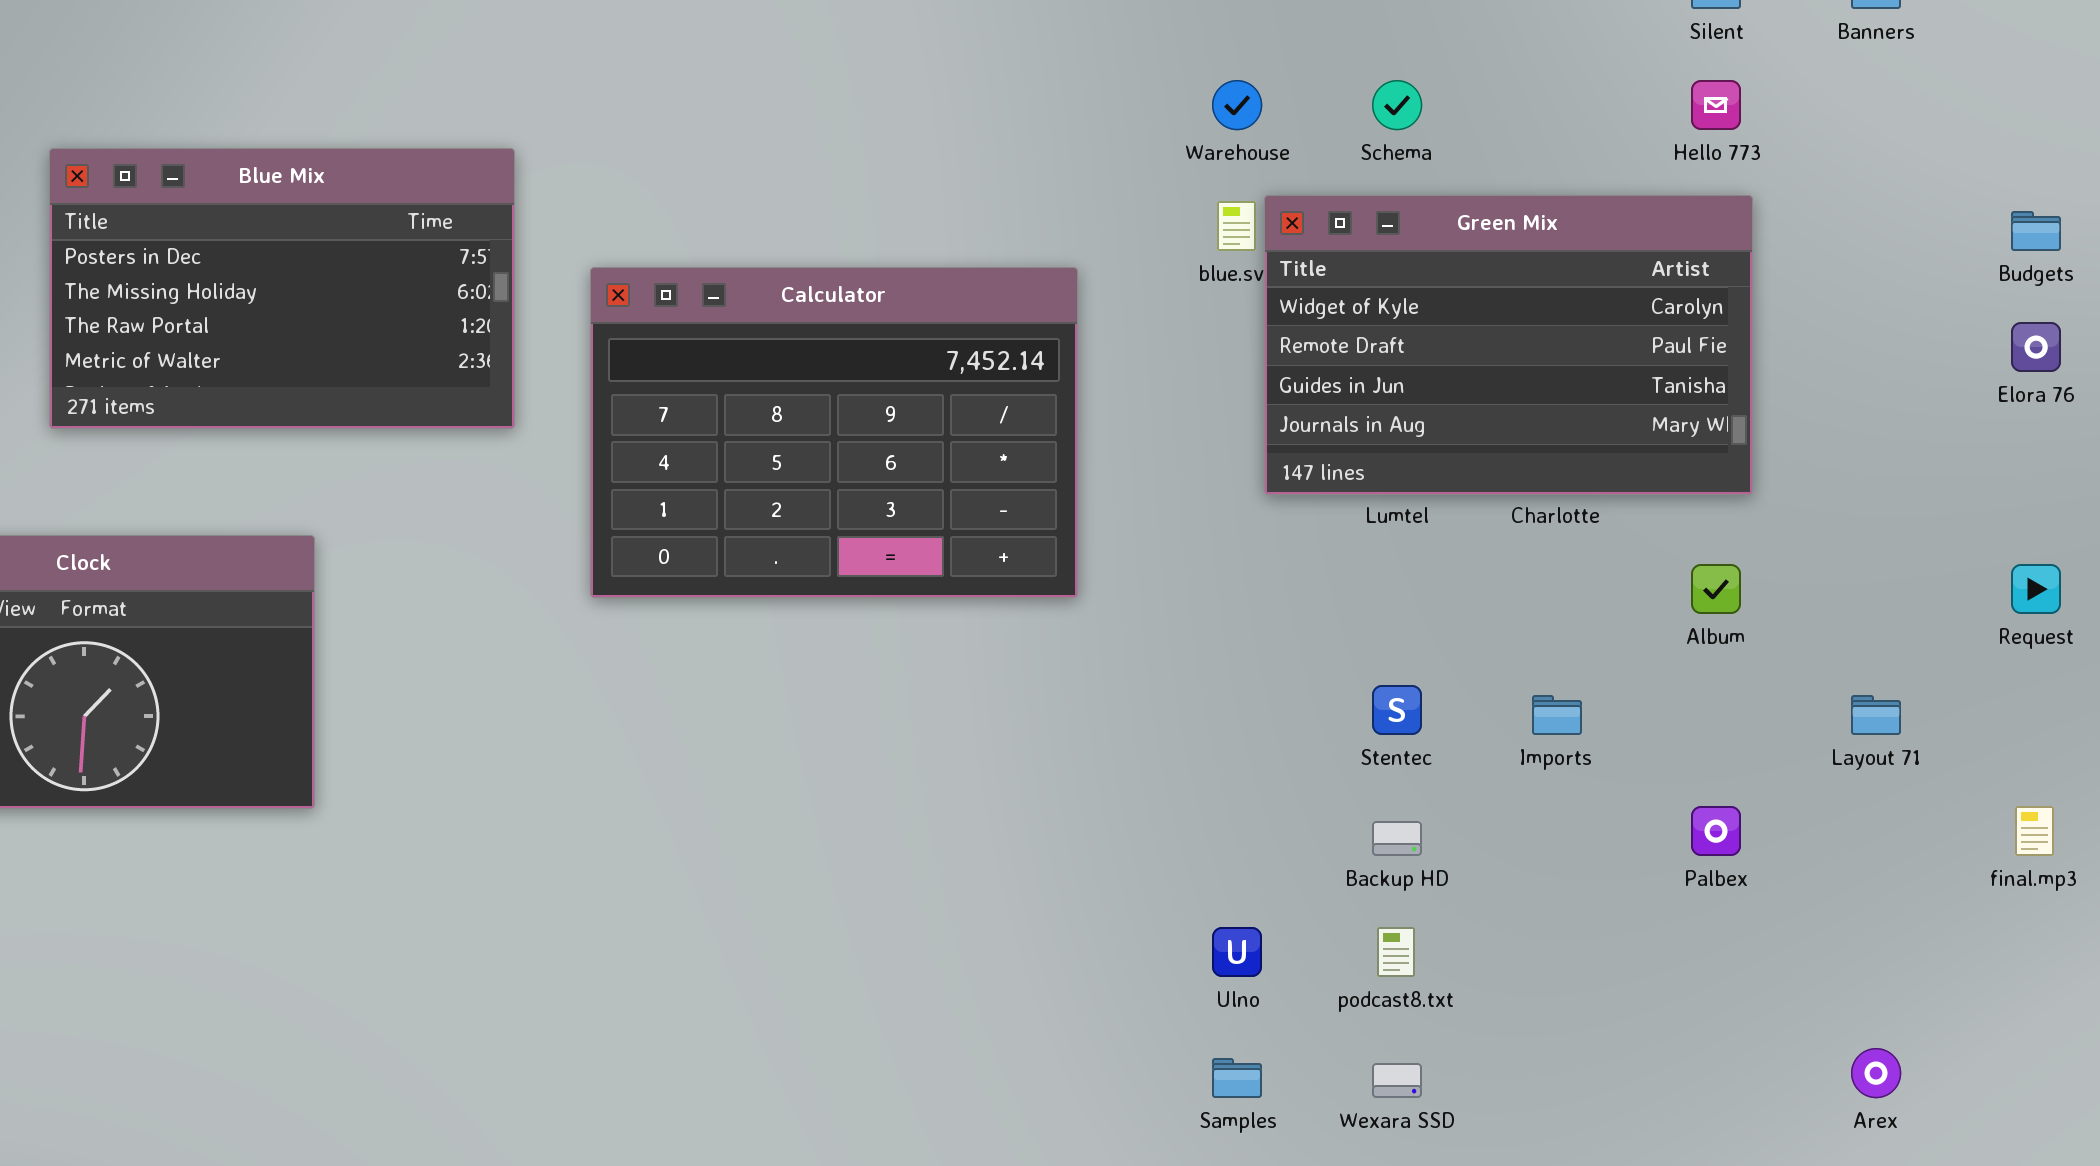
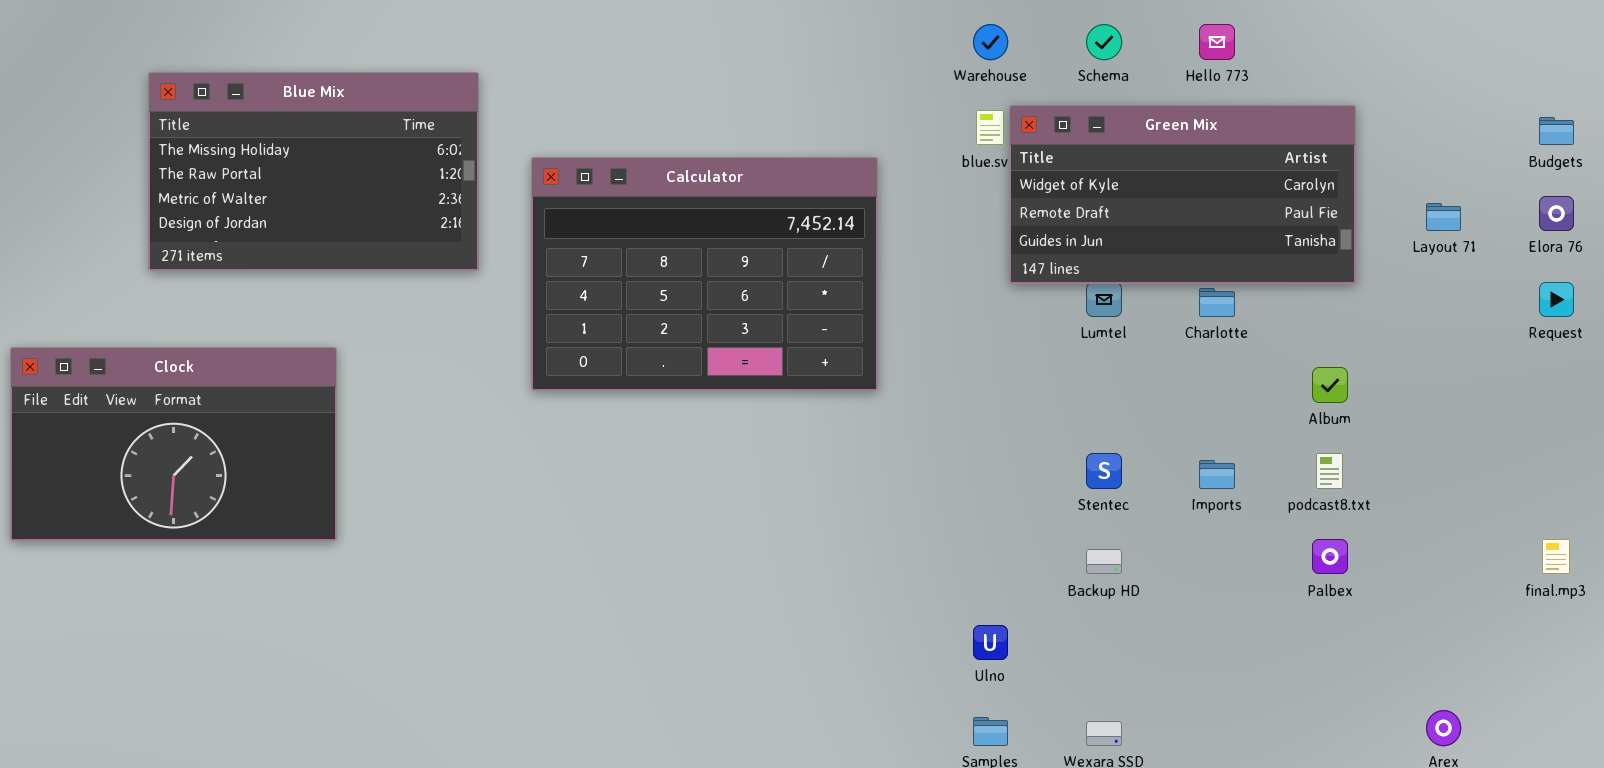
Hello 773: [1691,80,1741,130] -> [1199,24,1235,60], moved
Blue Mix: [49,148,515,429] -> [148,72,479,271], scrolled down 1 row
Green Mix: [1264,195,1753,495] -> [1009,105,1356,284], resized
Request: [2011,564,2061,614] -> [1539,282,1574,317], moved
Layout 71: [1851,695,1901,735] -> [1426,203,1461,231], moved
podcast8.txt: [1377,927,1415,977] -> [1316,453,1343,489], moved

